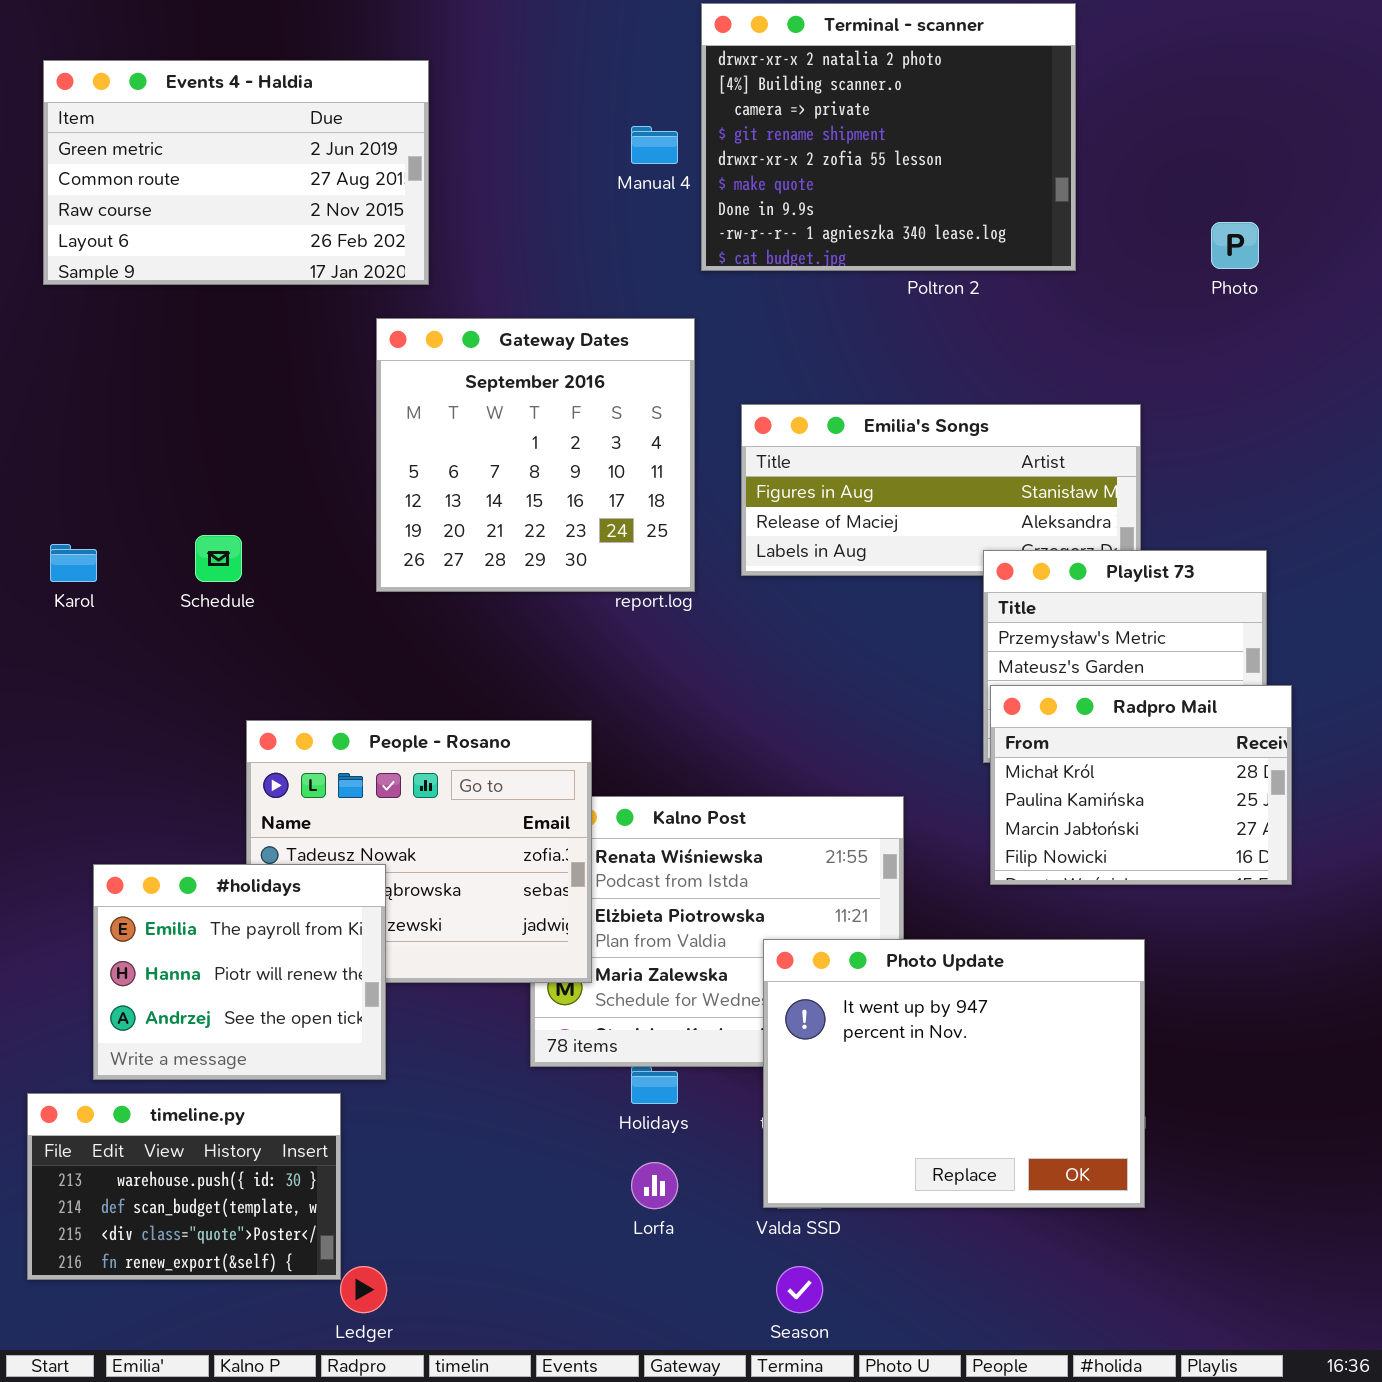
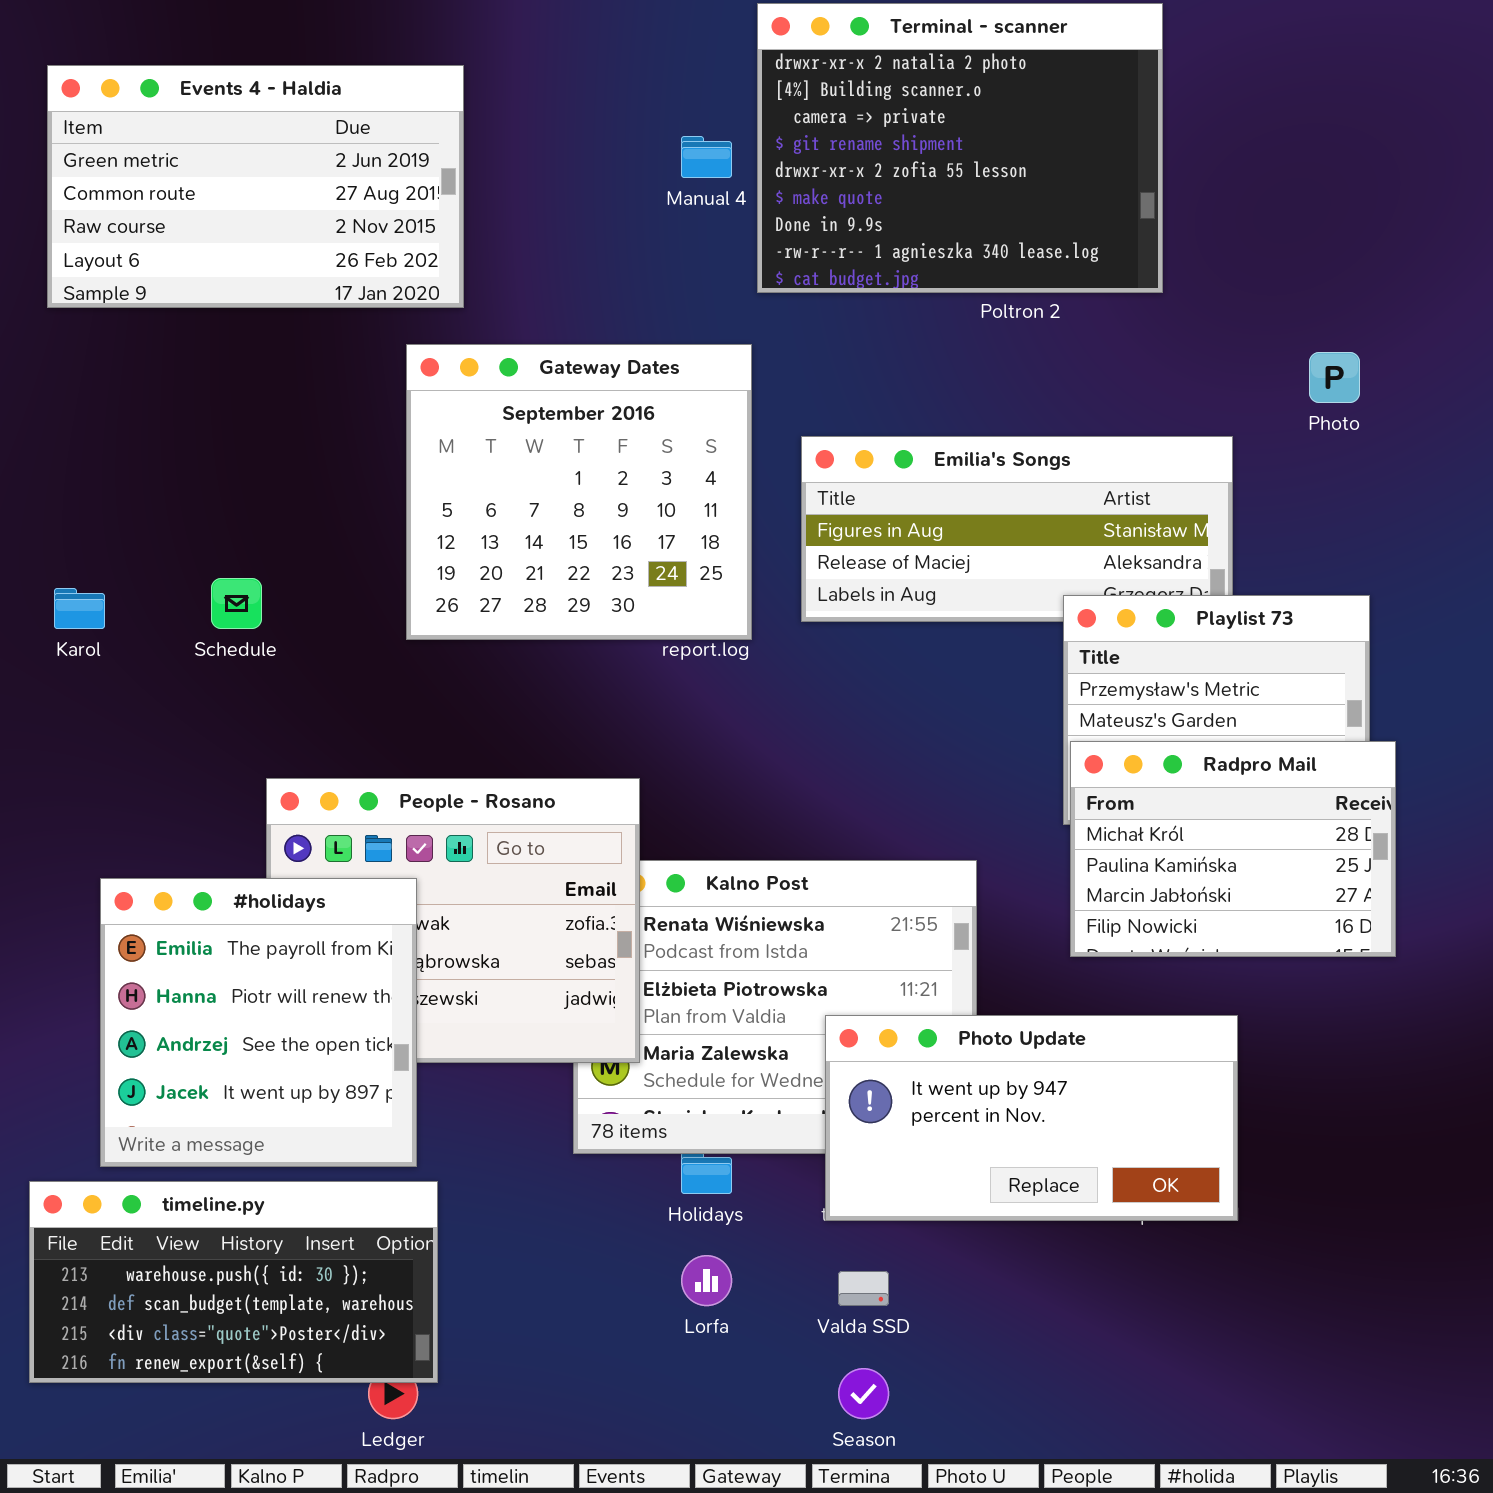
Photo: [1211,222,1259,269] -> [1309,352,1360,403], moved
#holidays: [93,864,386,1080] -> [100,878,417,1167], resized
Photo Update: [763,939,1145,1208] -> [825,1015,1238,1221], resized
timeline.py: [27,1093,341,1280] -> [29,1181,438,1383], resized

